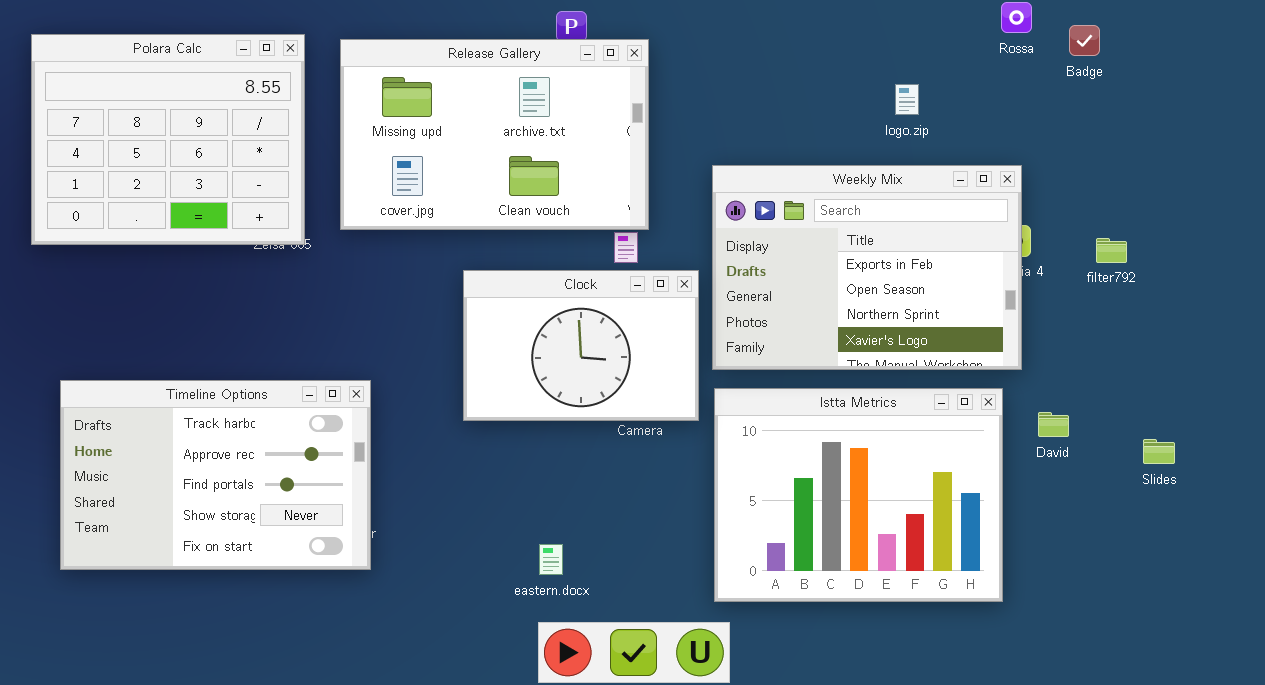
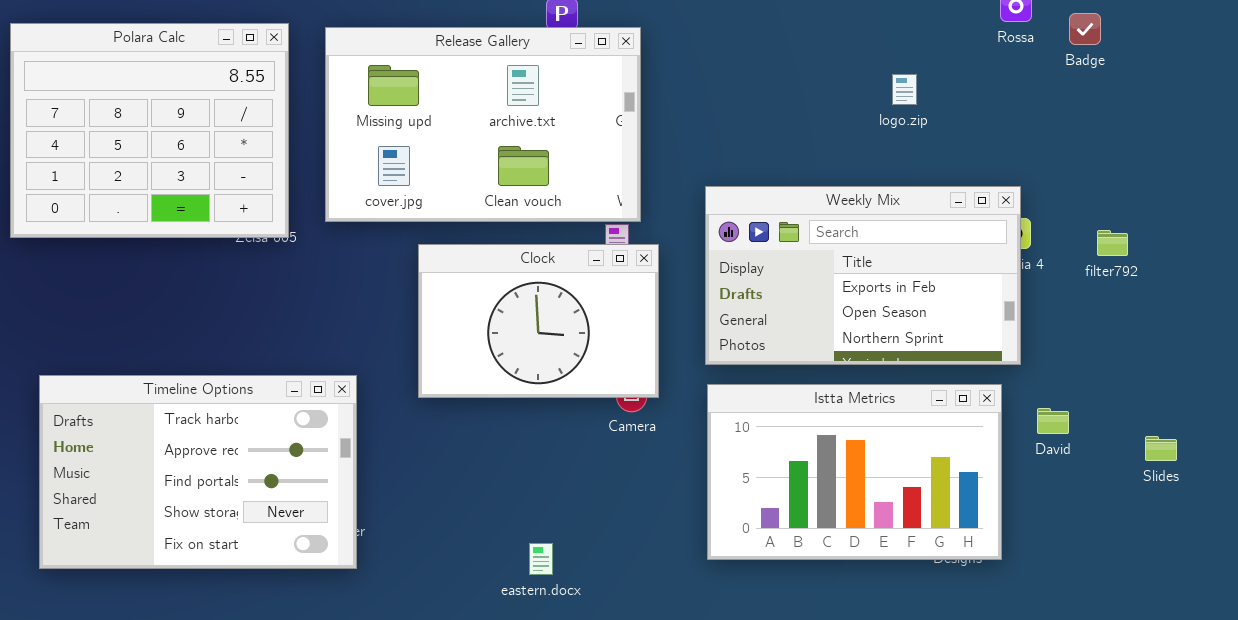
Weekly Mix: [712,165,1022,370] -> [705,186,1021,365], resized
Clock: [463,270,699,421] -> [418,244,659,398], moved
Istta Metrics: [714,388,1003,602] -> [707,384,1002,560], resized

